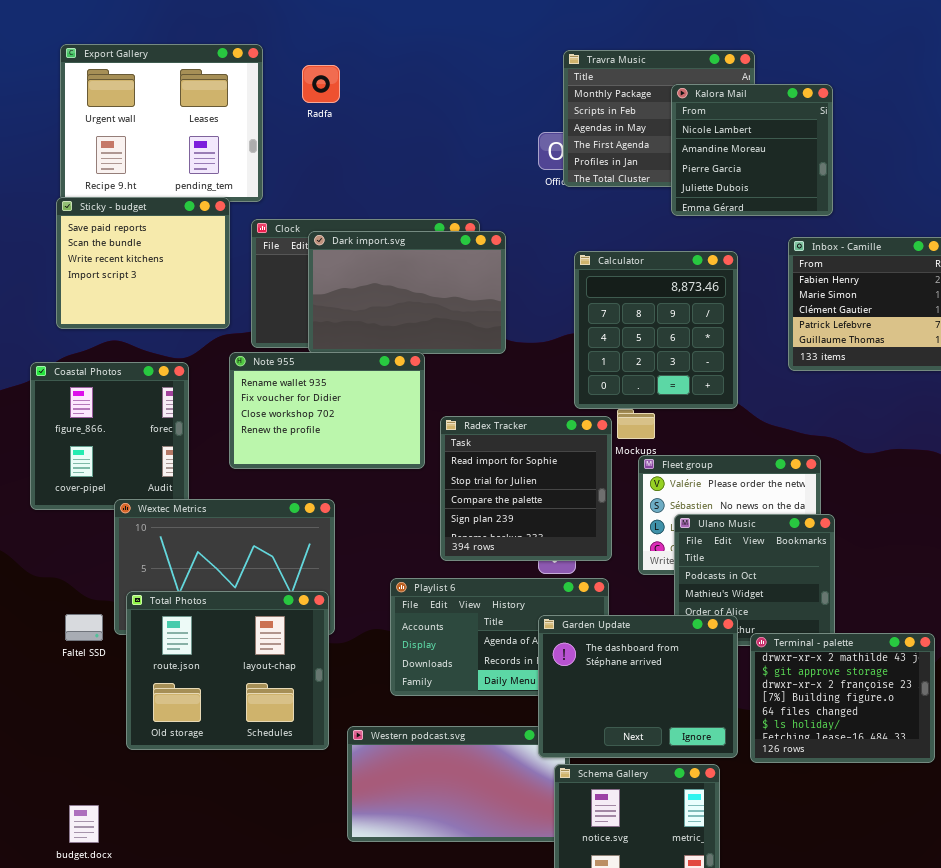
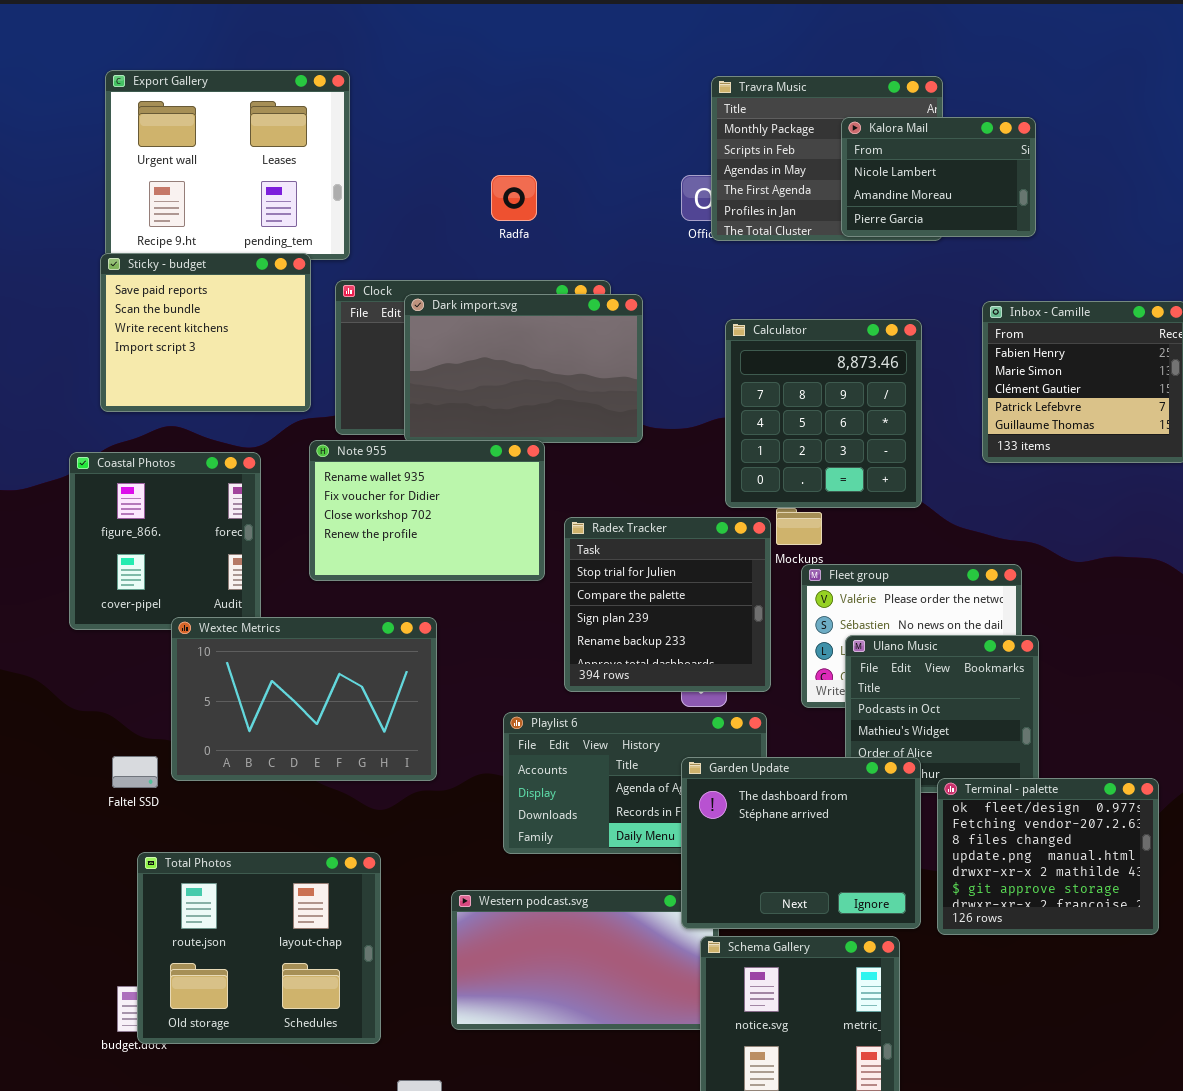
Radfa: [302,65,340,103] -> [491,175,537,221], moved
Kalora Mail: [671,84,833,216] -> [841,117,1036,237], resized
Radex Tracker: [440,416,612,561] -> [564,517,771,692], scrolled down 1 row
Total Photos: [126,591,329,750] -> [137,852,381,1044], moved
Terminal - palette: [750,633,935,763] -> [937,778,1159,935], scrolled up 4 rows

